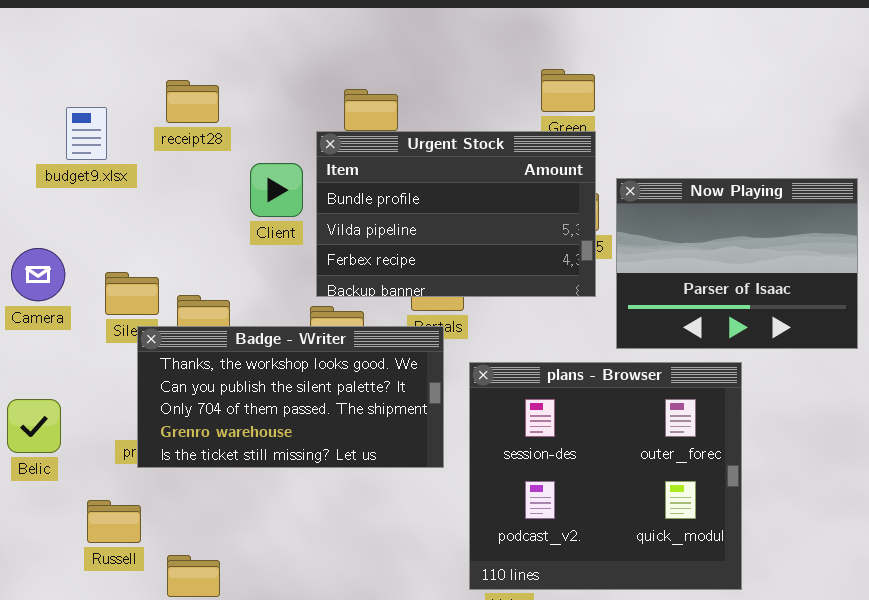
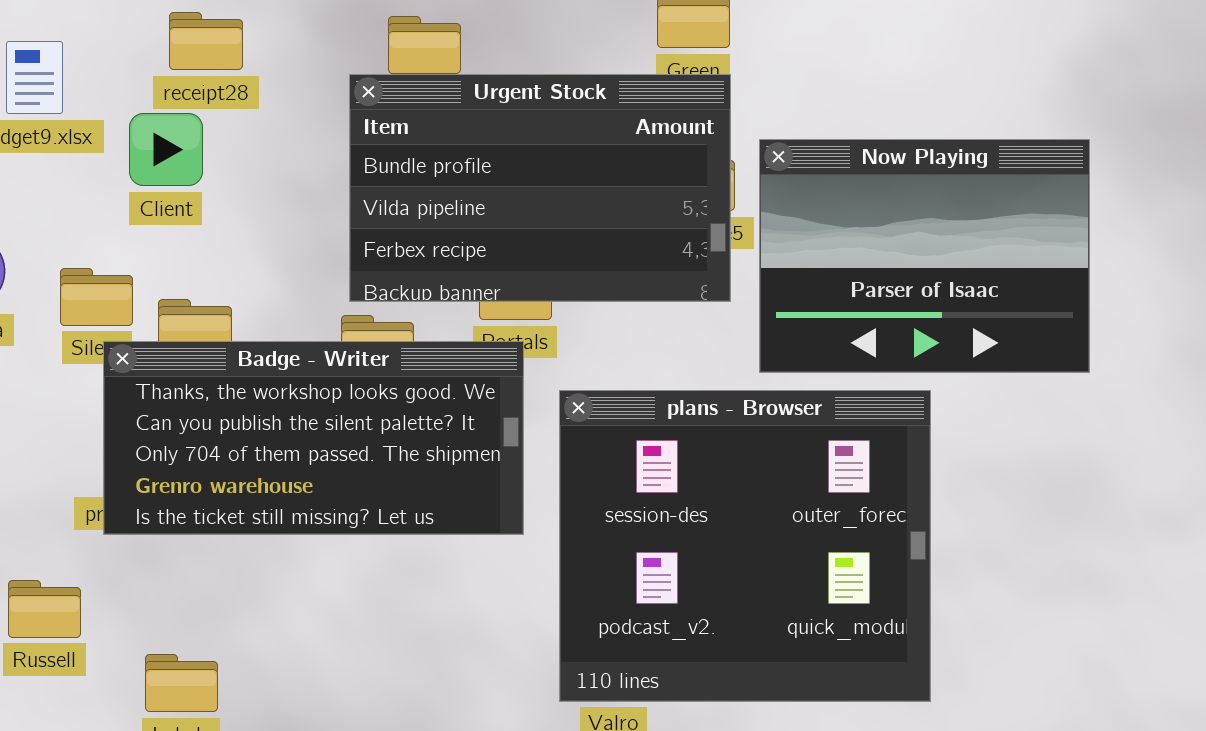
receipt28: [166,80,219,123] -> [169,12,243,70], moved
Client: [250,163,303,217] -> [129,113,203,186], moved
Russell: [87,500,141,543] -> [8,580,81,638], moved

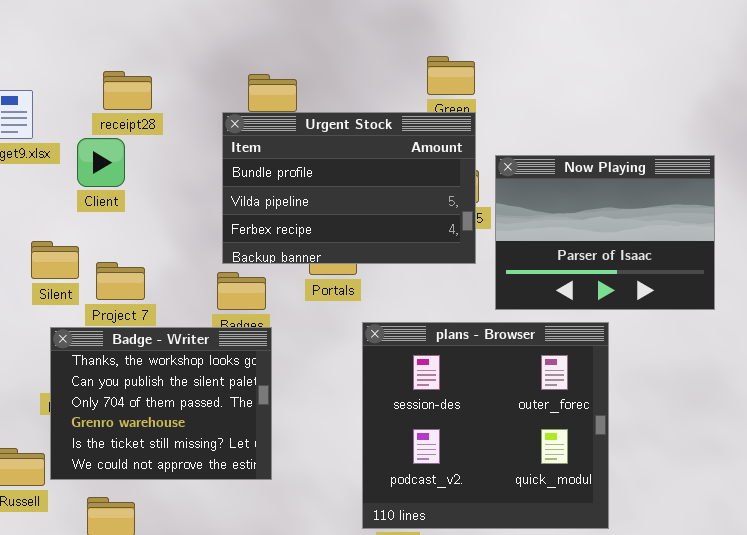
Badge - Writer: [103,341,524,535] -> [50,327,272,480], moved, resized

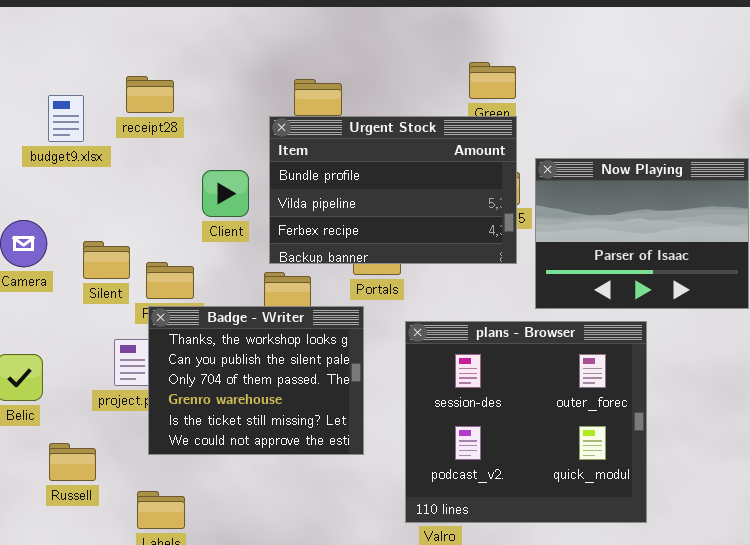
receipt28: [103,71,152,110] -> [126,76,174,113], moved
Client: [77,138,125,187] -> [202,170,249,217], moved
Badge - Writer: [50,327,272,480] -> [148,306,364,455], moved

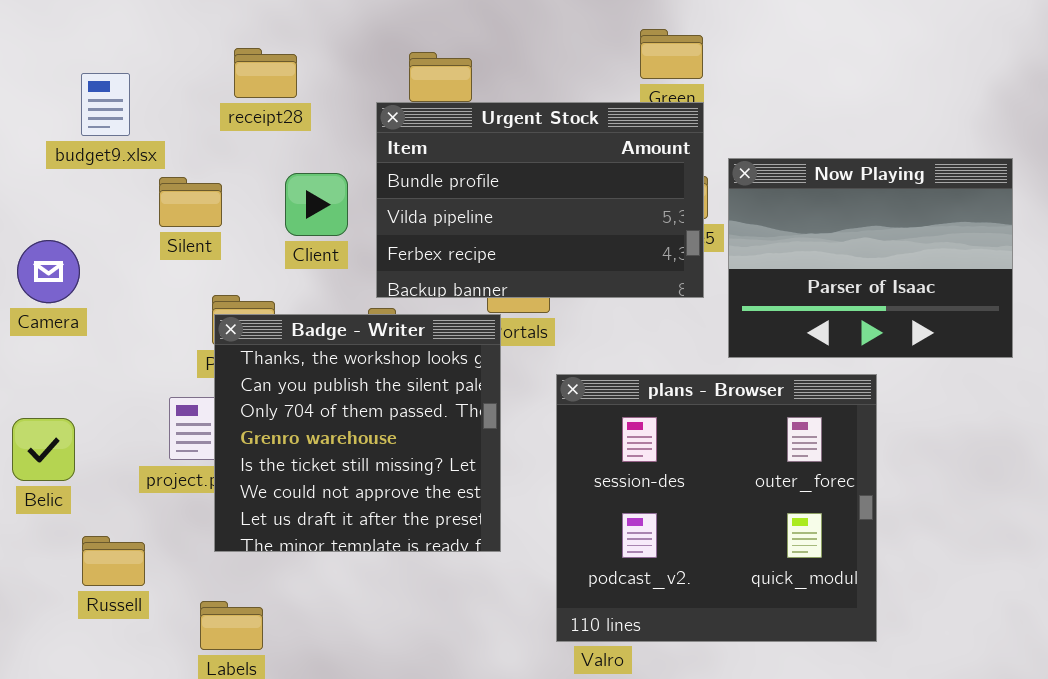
receipt28: [126,76,174,113] -> [234,48,297,98], moved
Silent: [83,241,130,279] -> [159,177,222,227], moved
Badge - Writer: [148,306,364,455] -> [214,314,501,552], resized

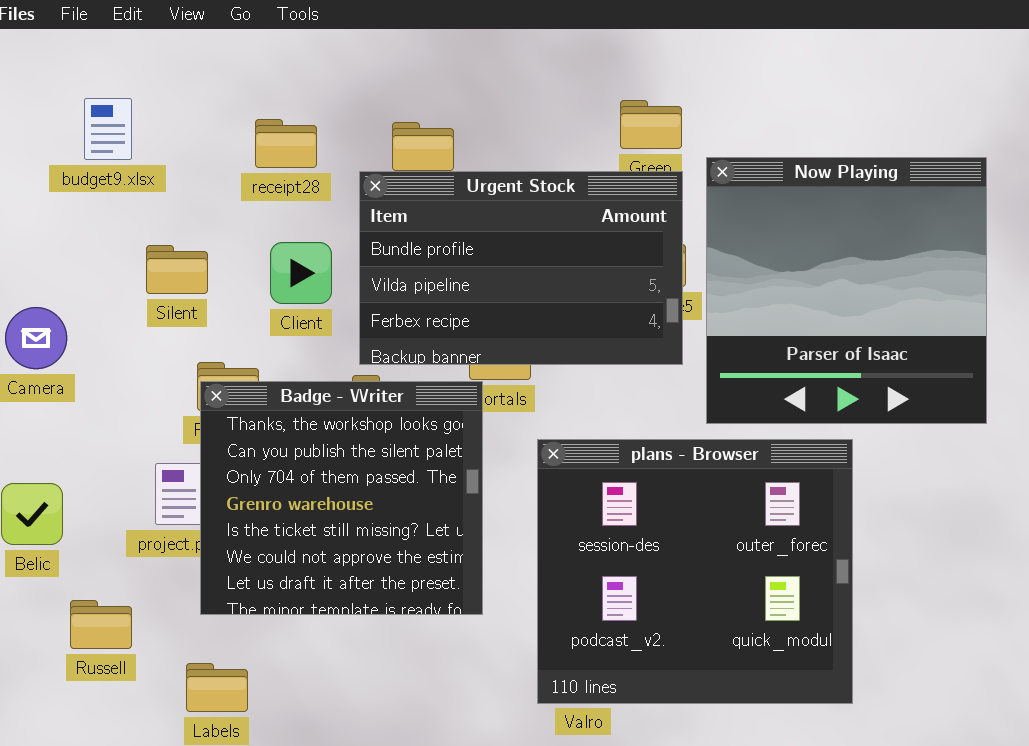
receipt28: [234,48,297,98] -> [255,119,317,168], moved
budget9.xlsx: [81,73,130,136] -> [84,98,132,160], moved
Now Playing: [728,158,1013,358] -> [706,157,987,424], resized

